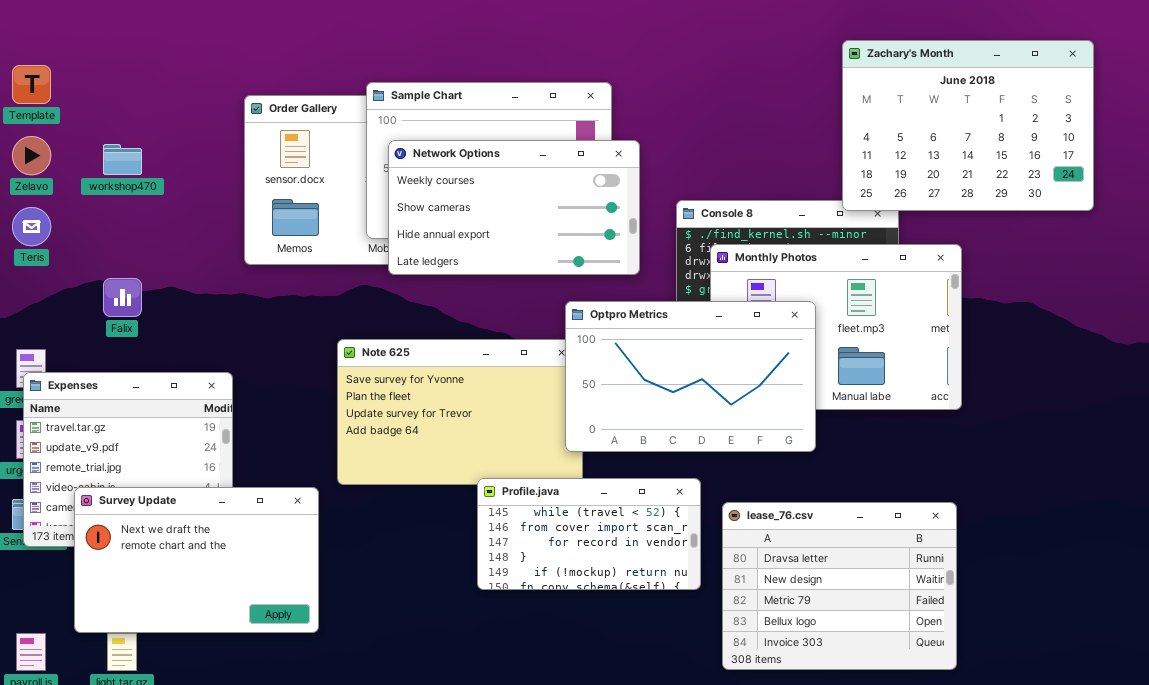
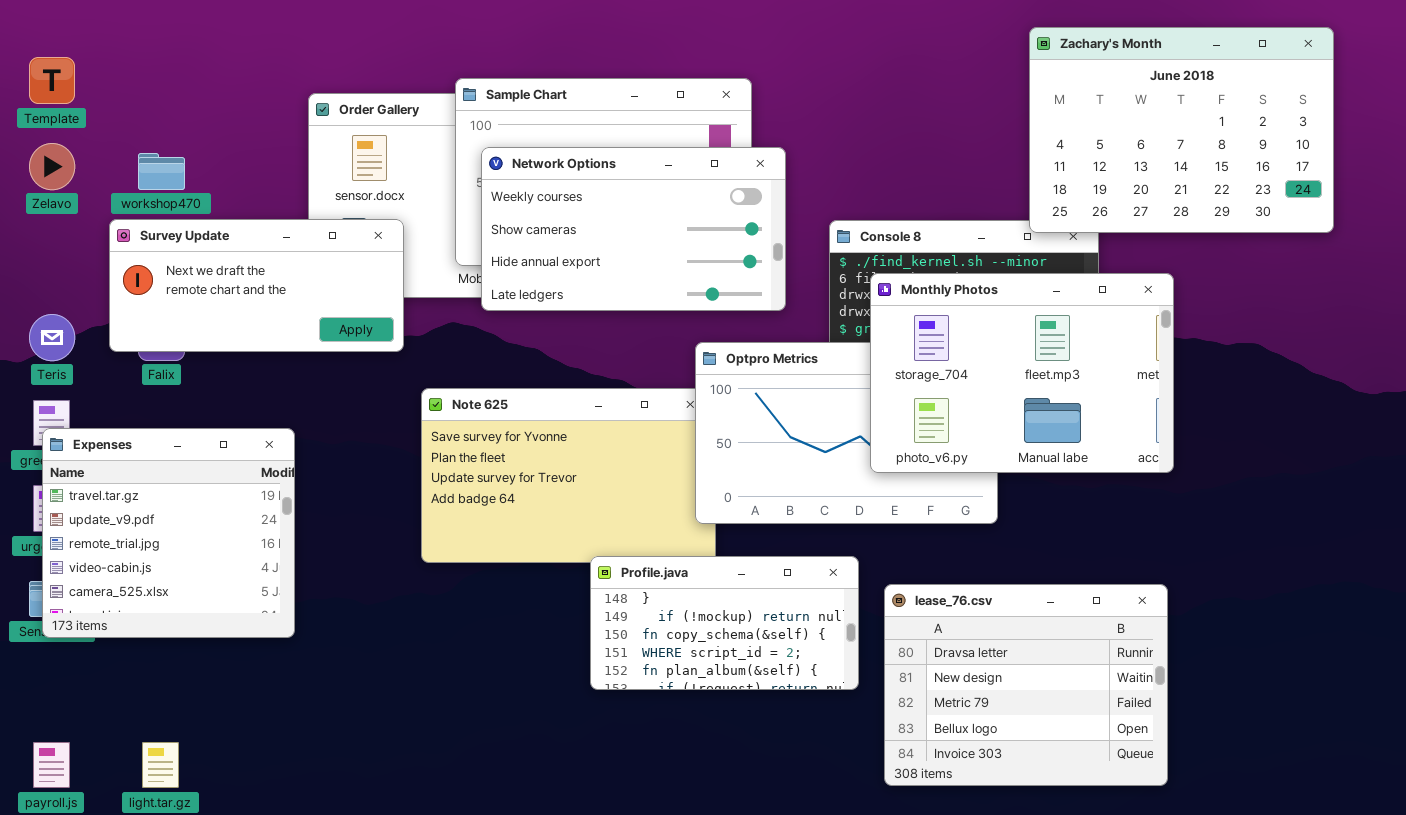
Teris: [12,207,51,246] -> [29,314,75,361], moved
Monthly Photos: [710,244,962,410] -> [870,273,1174,473], raised
Profile.java: [477,478,701,590] -> [590,556,859,690], scrolled down 3 rows
Survey Update: [74,487,319,633] -> [109,219,404,352], moved, resized

